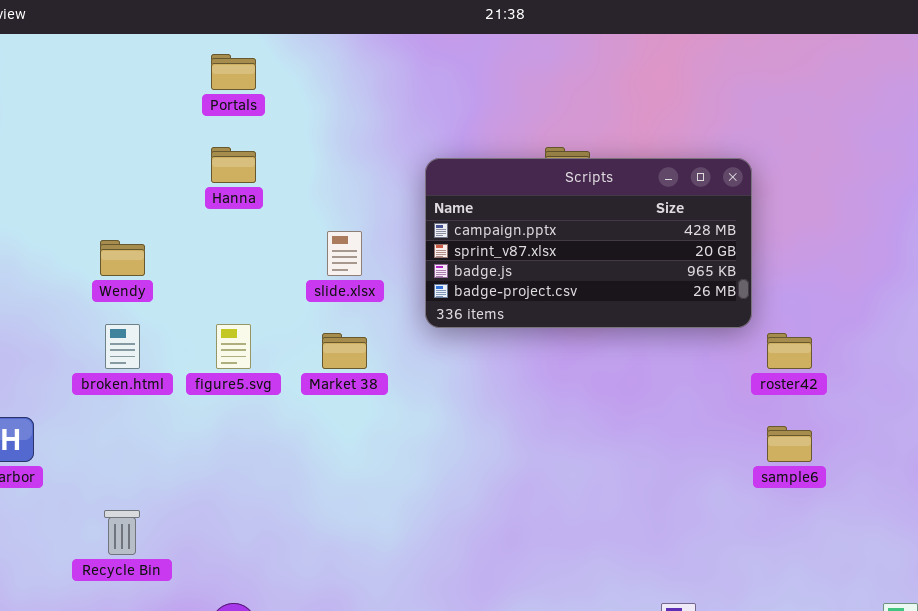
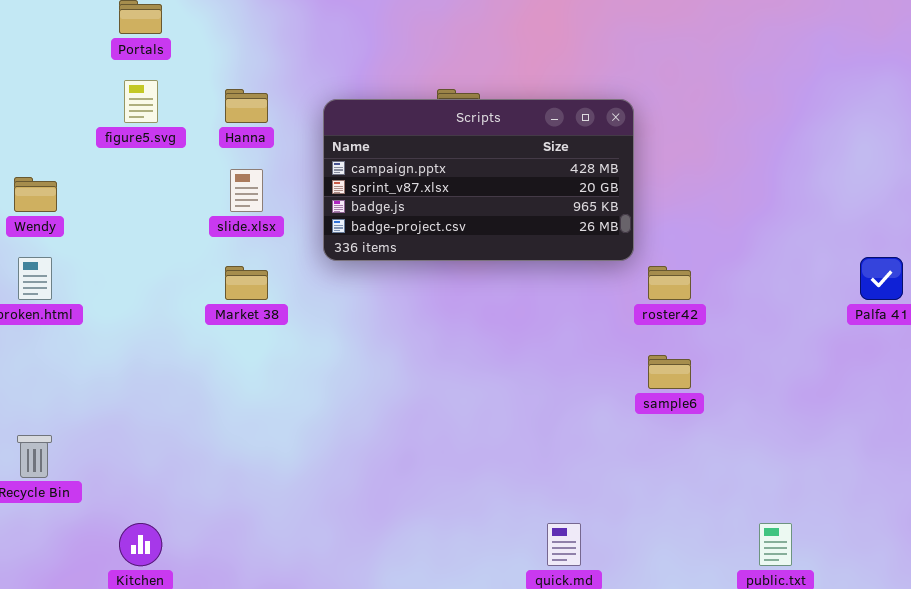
Hanna: [211,147,256,183] -> [225,89,268,123], moved
figure5.svg: [216,324,251,369] -> [124,80,158,123], moved

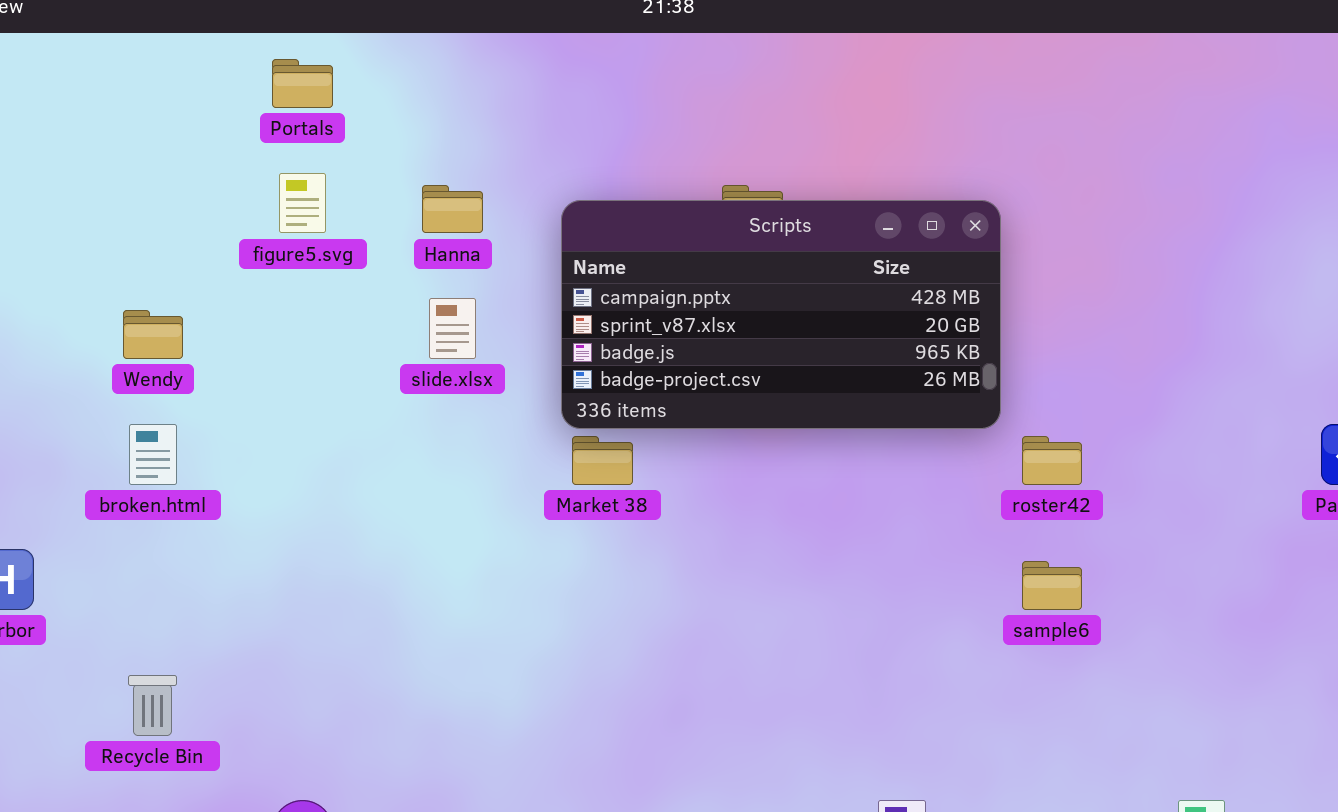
Market 38: [225,266,268,300] -> [572,436,633,485], moved

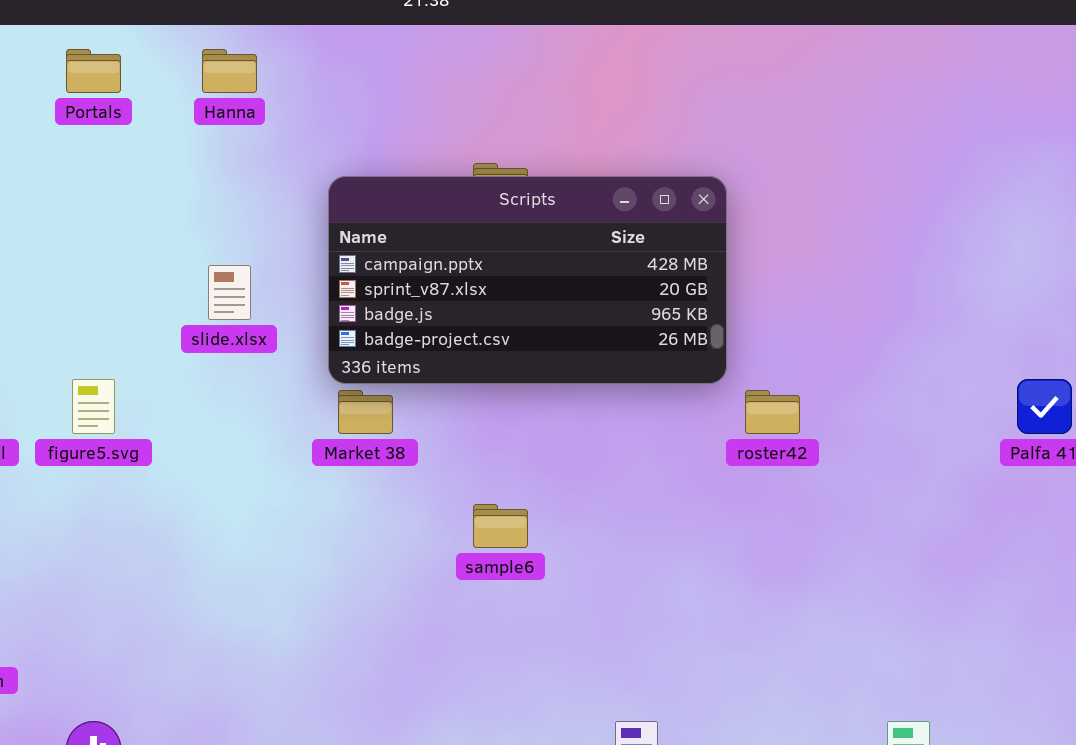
figure5.svg: [279,173,326,233] -> [72,379,115,434], moved
Hanna: [422,185,483,233] -> [202,49,257,93], moved
sample6: [1022,561,1082,610] -> [473,504,528,548], moved

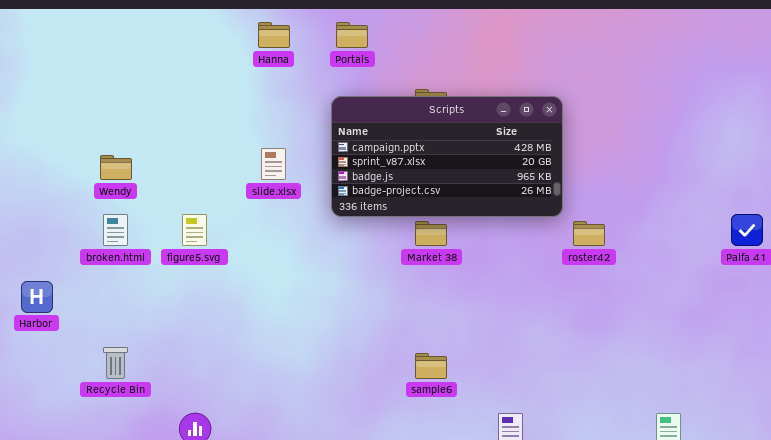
Portals: [66,49,121,93] -> [336,22,368,48], moved
Market 38: [338,390,393,434] -> [415,221,447,246], moved
sample6: [473,504,528,548] -> [415,353,447,379], moved

